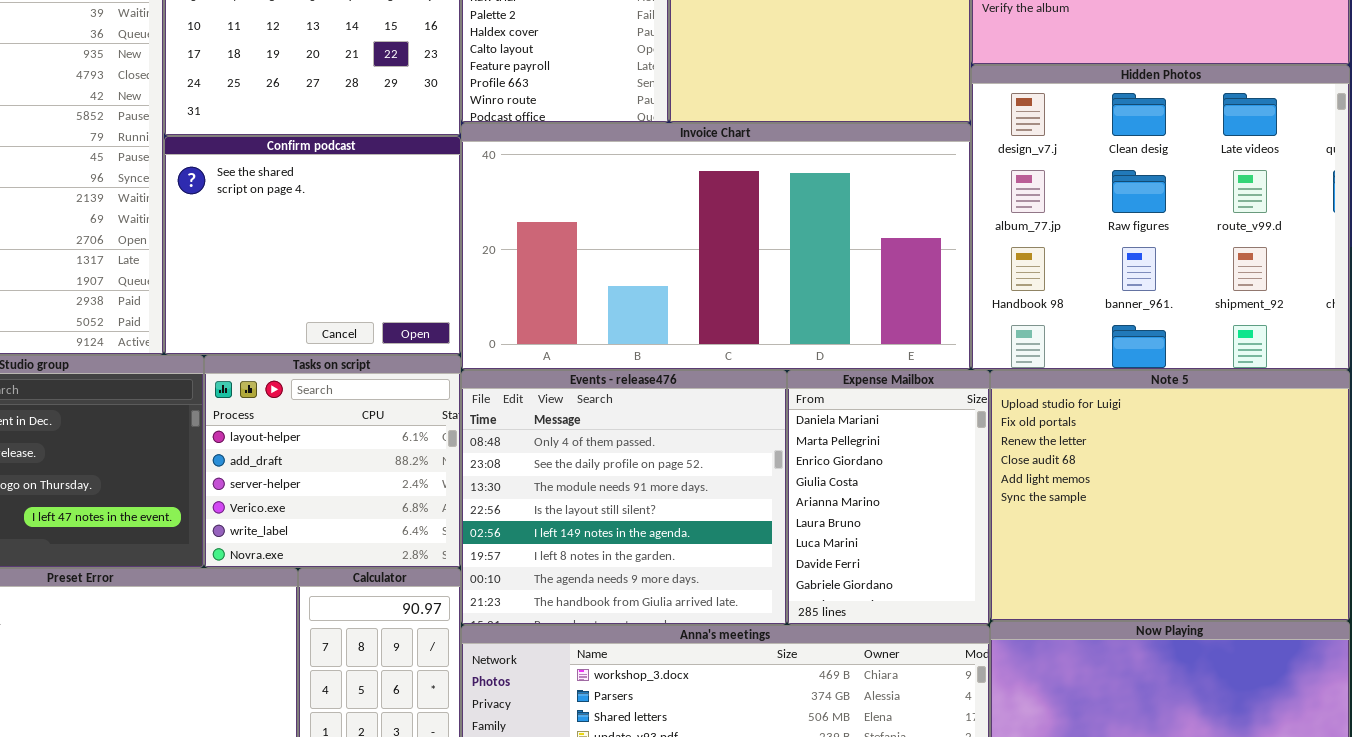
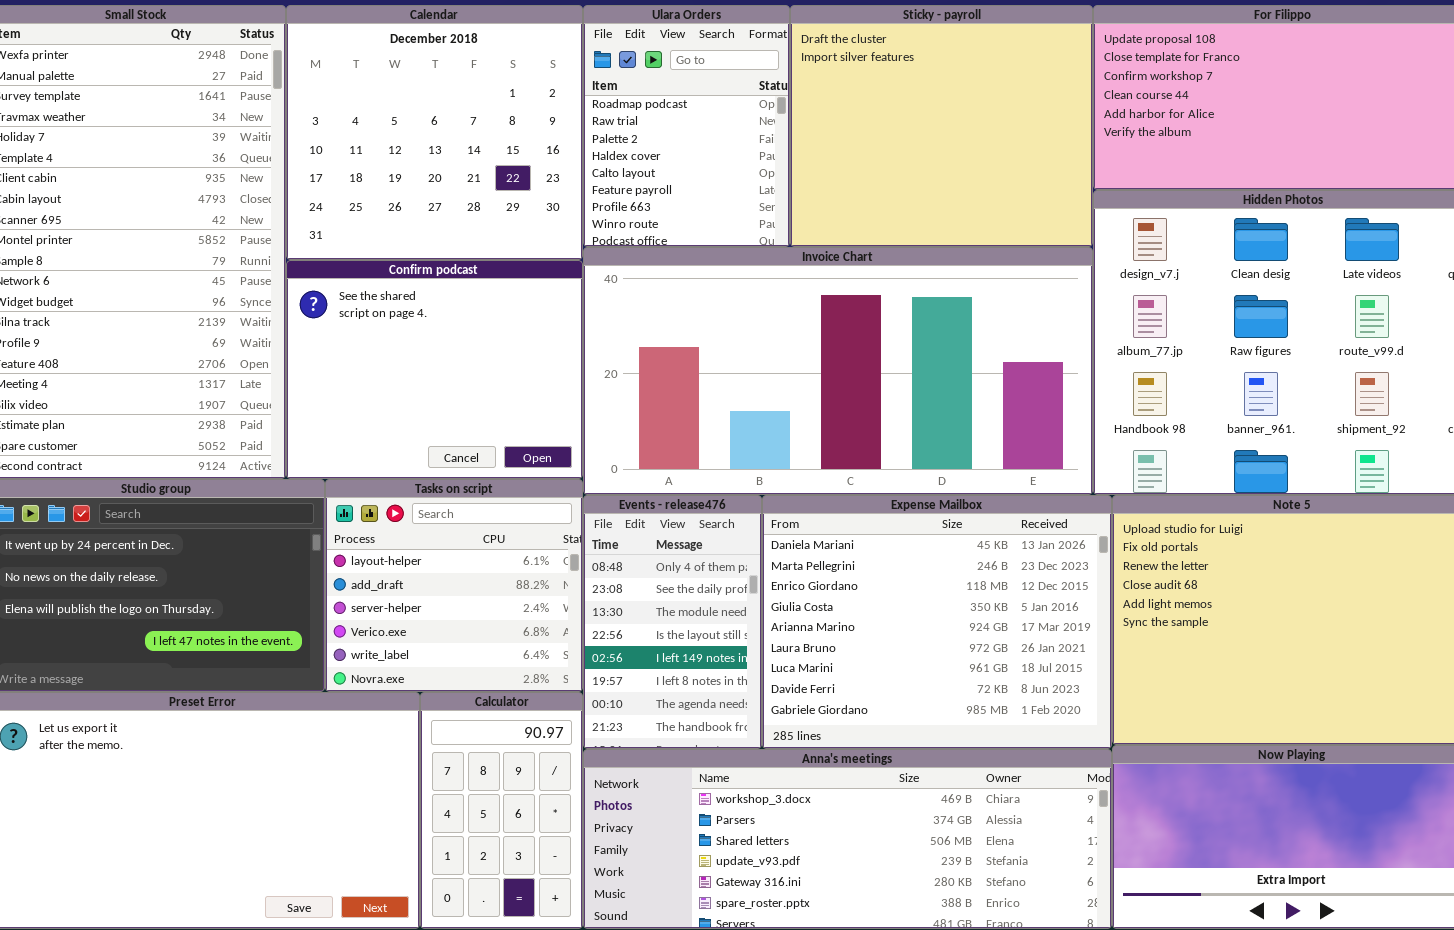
Events - release476: [461,370,787,625] -> [583,495,762,749], resized
Expense Mailbox: [787,370,990,625] -> [762,495,1112,749], resized

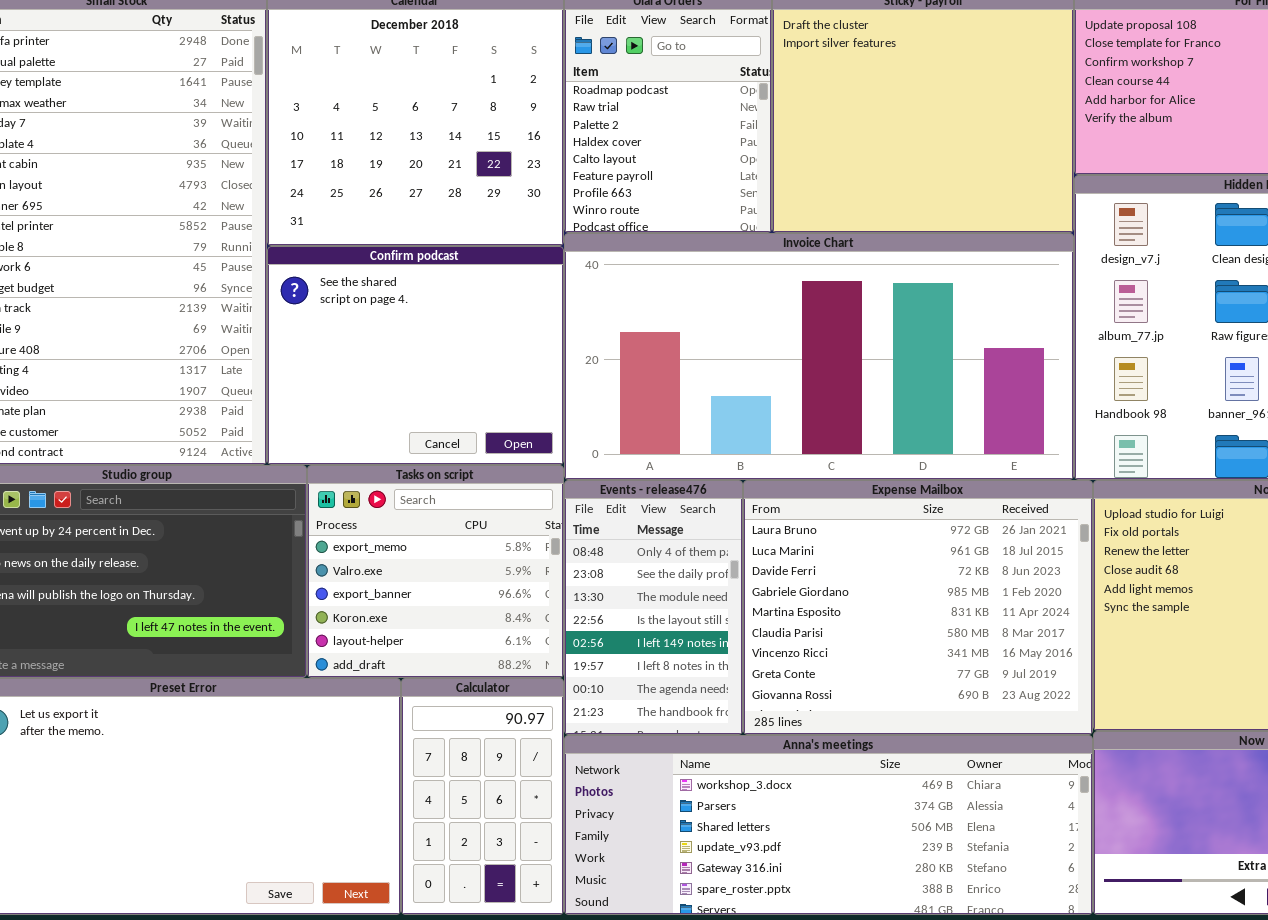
Tasks on script: [325,479,583,692] -> [307,465,564,678], scrolled up 4 rows
Expense Mailbox: [762,495,1112,749] -> [743,480,1093,735], scrolled down 5 rows

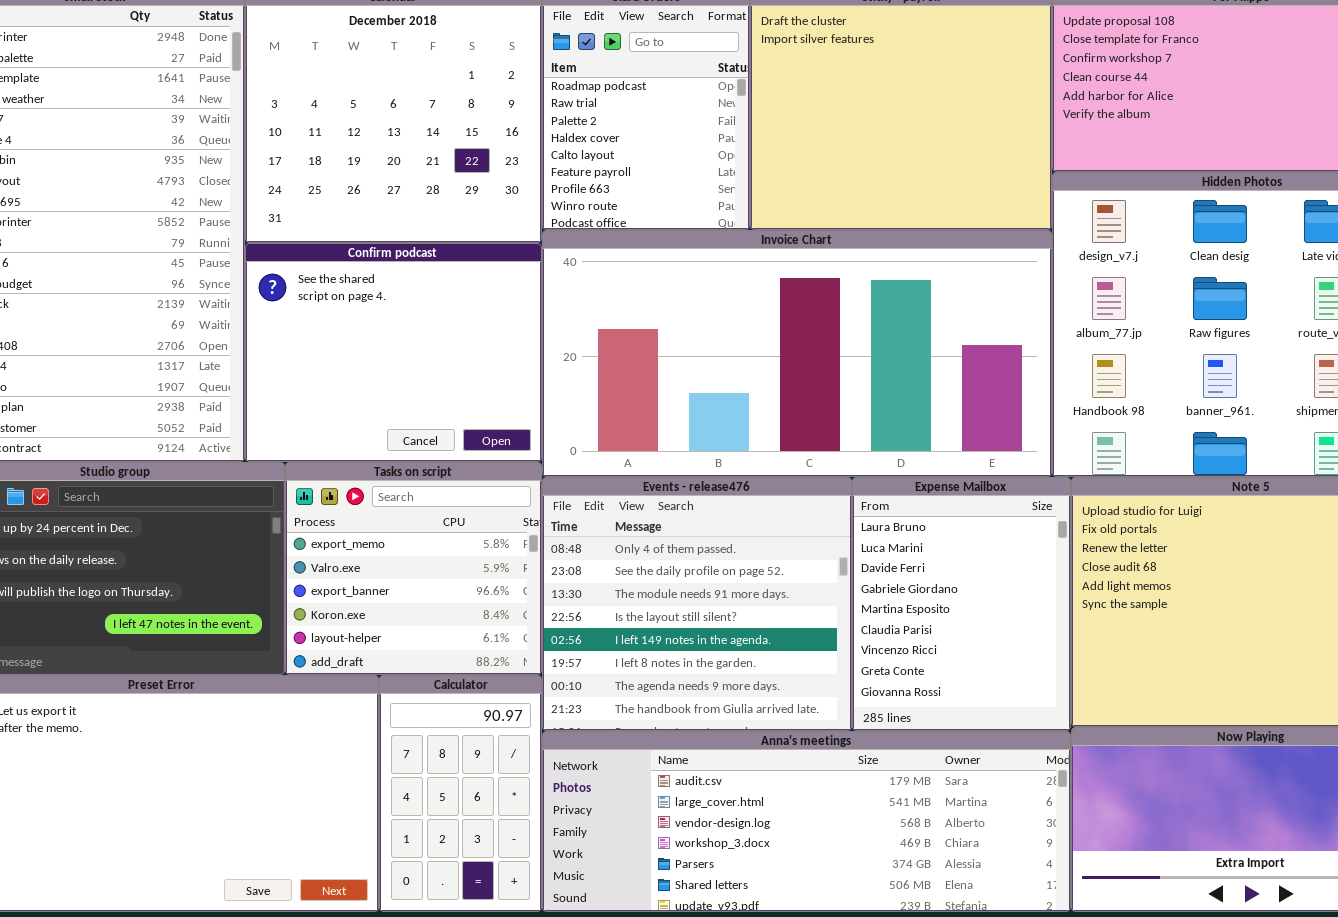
Events - release476: [564,480,743,735] -> [542,477,852,731], resized
Expense Mailbox: [743,480,1093,735] -> [852,477,1071,731], resized
Anna's meetings: [564,735,1093,915] -> [542,731,1071,912], scrolled up 3 rows

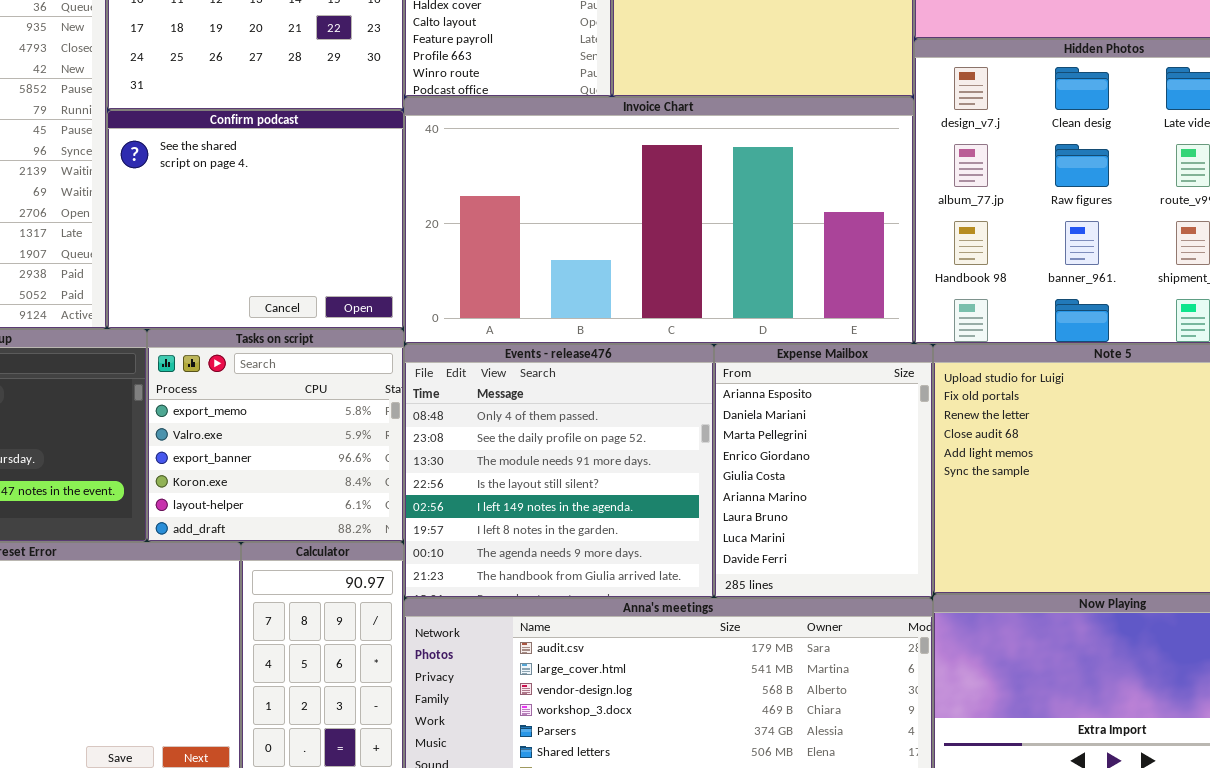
Expense Mailbox: [852,477,1071,731] -> [714,344,933,598], scrolled up 6 rows

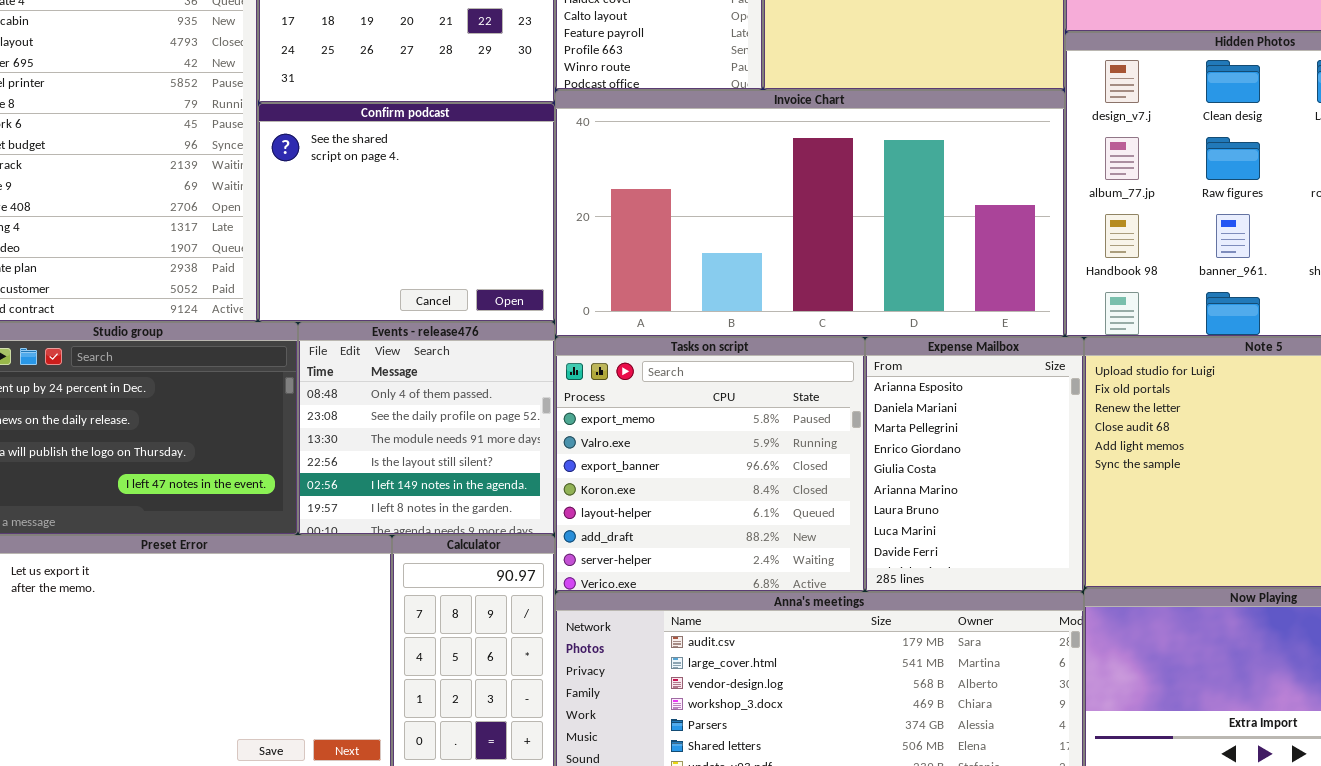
Tasks on script: [147,329,404,542] -> [555,337,865,592], moved, resized
Events - release476: [404,344,714,598] -> [298,322,555,535], moved, resized

